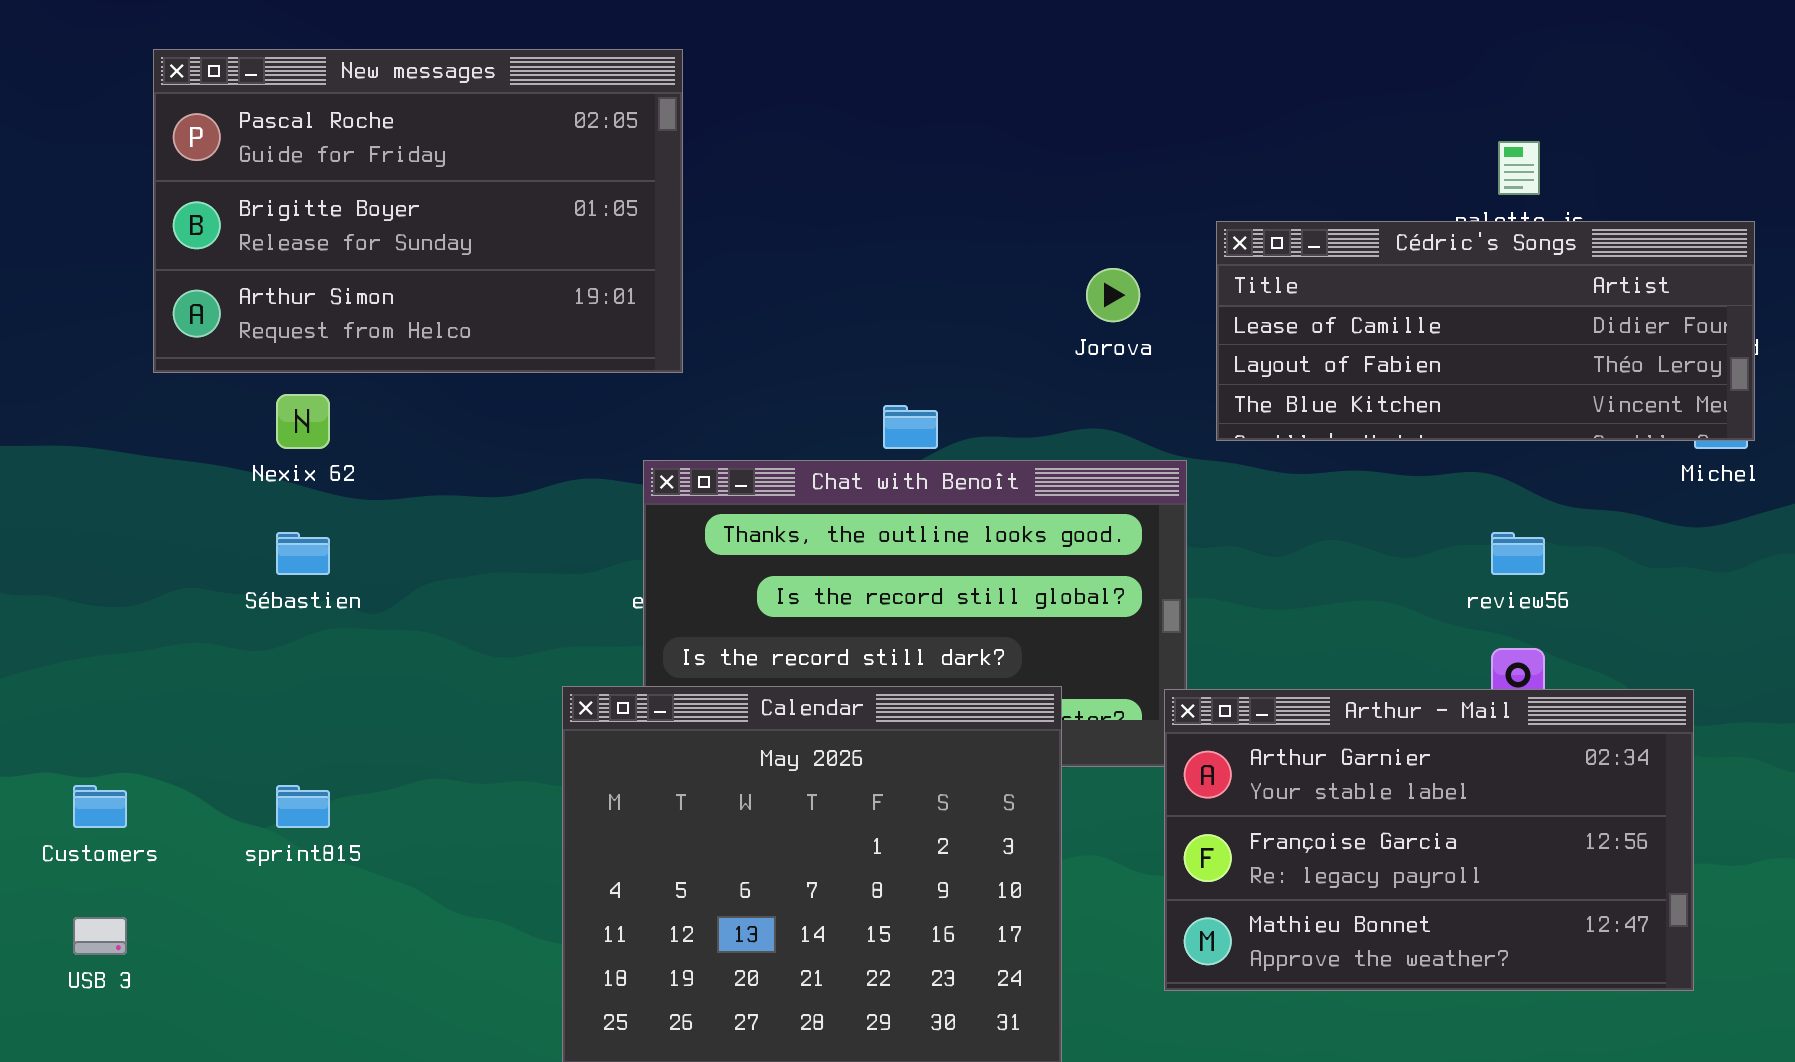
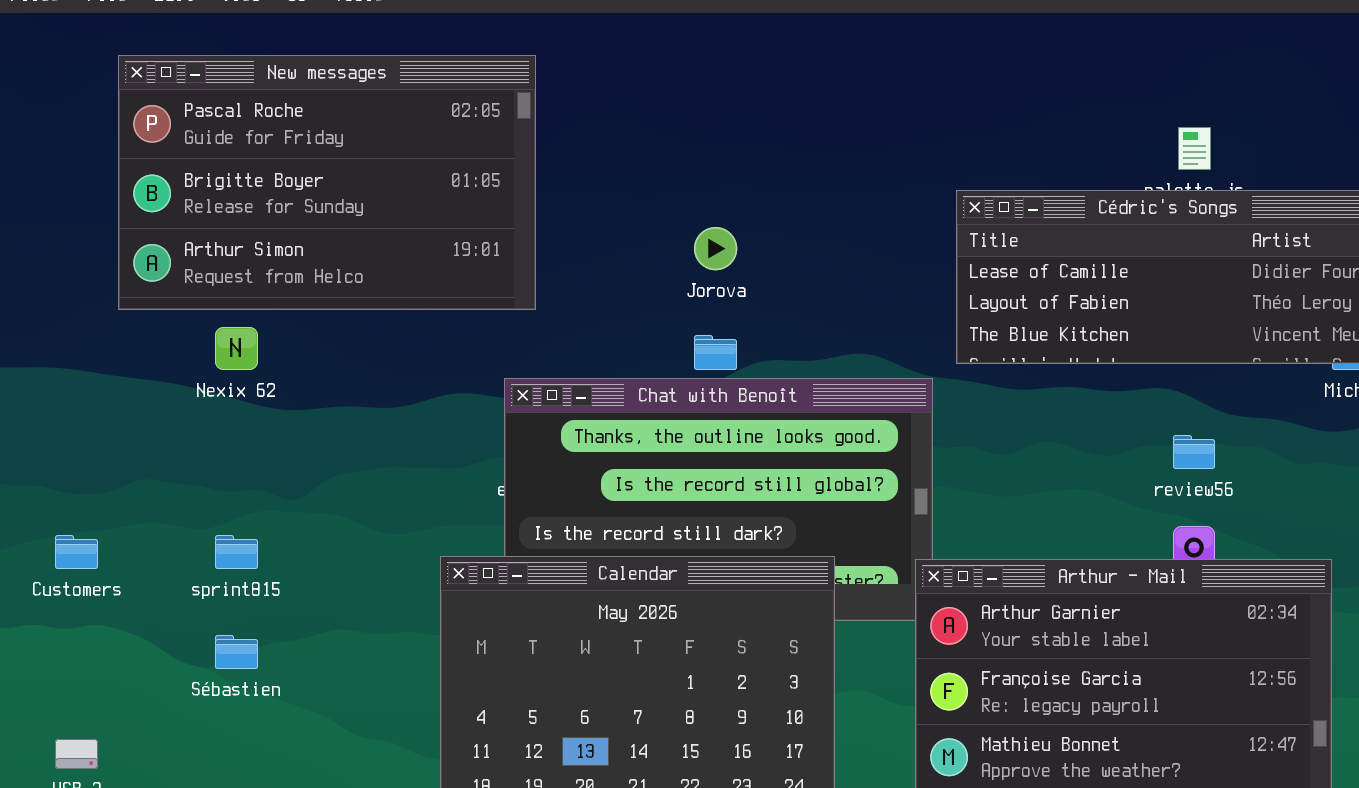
Jorova: [1086,268,1140,322] -> [694,227,737,270], moved
Sébastien: [276,532,330,575] -> [215,635,258,669], moved
Customers: [73,785,127,828] -> [55,535,98,569], moved
sprint815: [276,785,330,828] -> [215,535,258,569], moved

